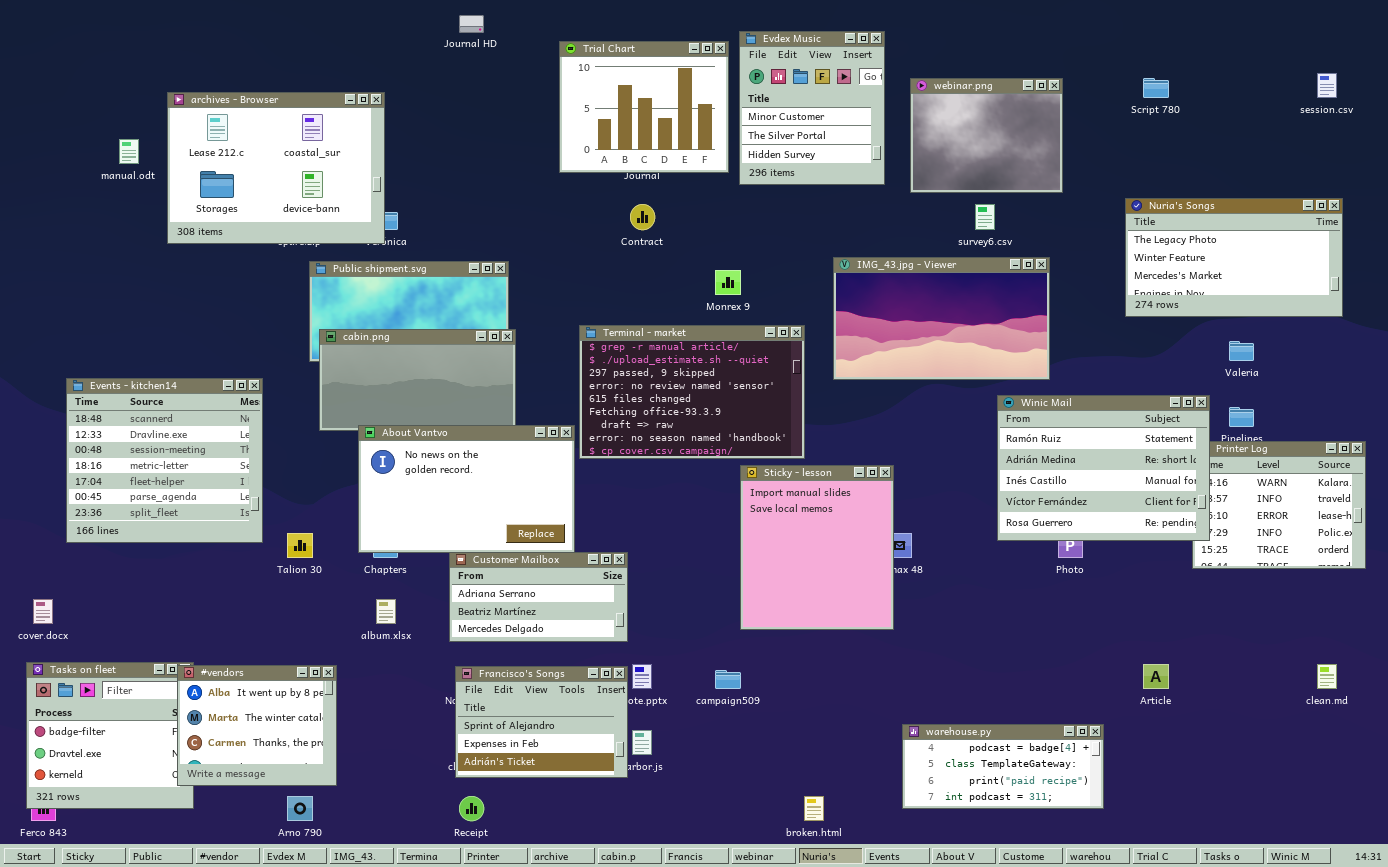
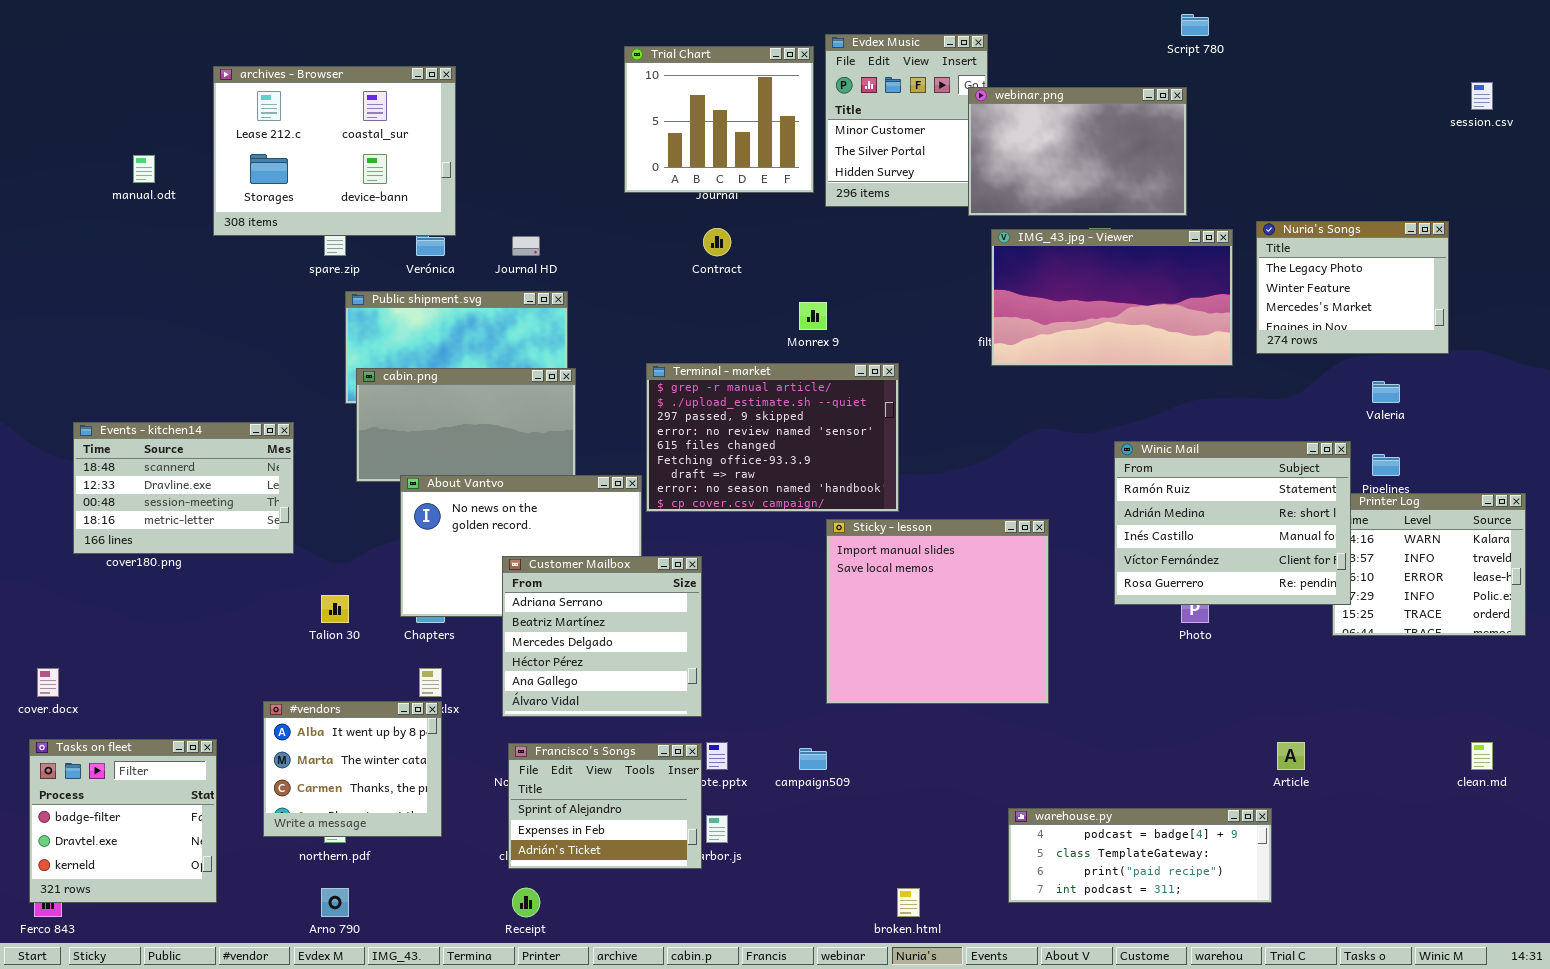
Journal HD: [459,15,484,33] -> [512,236,540,256], moved
webinar.png: [910,78,1063,193] -> [968,87,1187,216], resized
Script 780: [1143,78,1169,98] -> [1181,14,1209,36], moved
archives - Browser: [167,92,385,244] -> [213,66,456,236], moved
Nuria's Songs: [1125,198,1343,317] -> [1256,221,1449,354], resized
IMG_43.jpg - Viewer: [833,257,1050,380] -> [991,229,1233,366], moved
Events - kitchen14: [66,378,263,543] -> [73,422,294,554], resized
Sticky - lesson: [740,465,894,630] -> [826,519,1049,704], resized
Customer Mailbox: [449,552,628,642] -> [502,556,702,717], resized
#vendors: [177,665,337,786] -> [263,701,442,837], moved
warehouse.py: [902,724,1104,809] -> [1008,808,1272,903], resized

